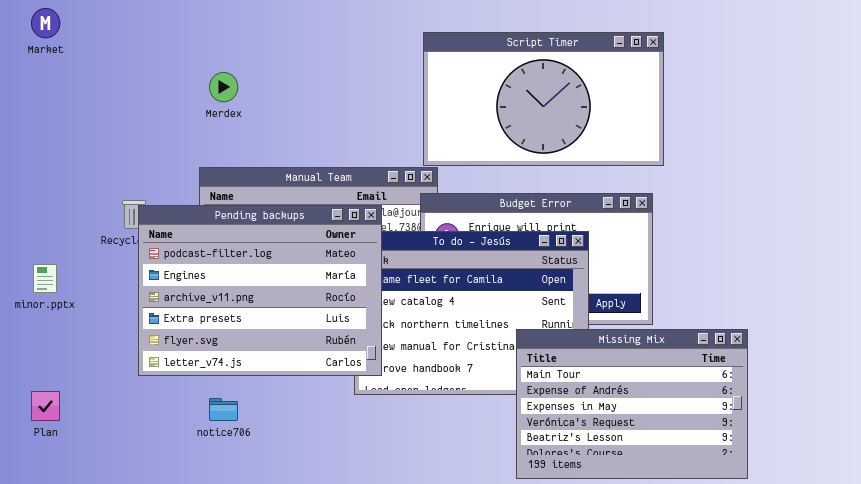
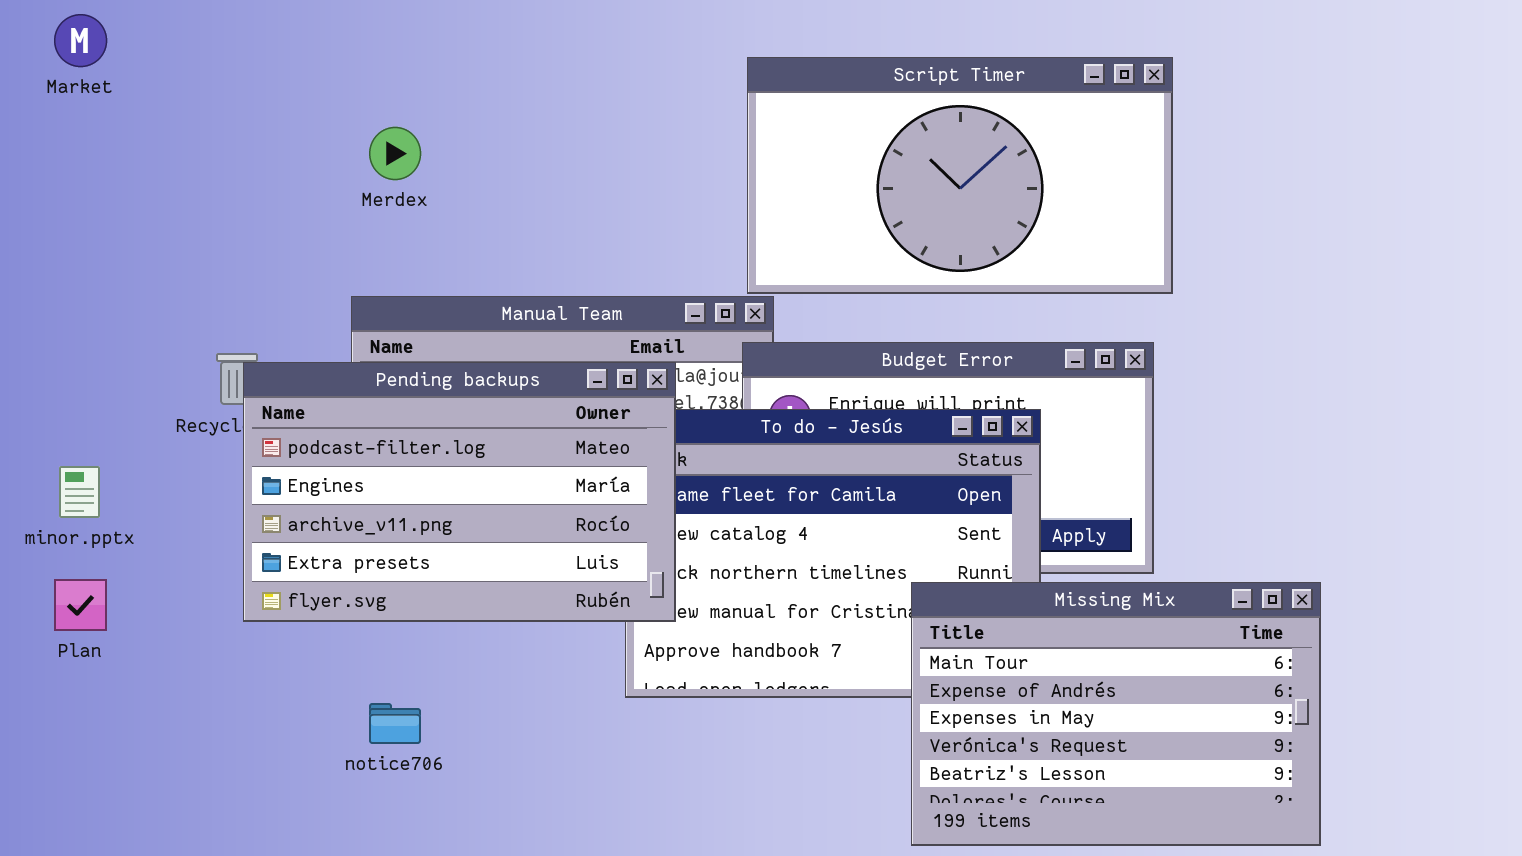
Pending backups: [138,205,382,376] -> [243,362,676,622], resized
Plan: [31,391,60,421] -> [54,579,107,631], moved

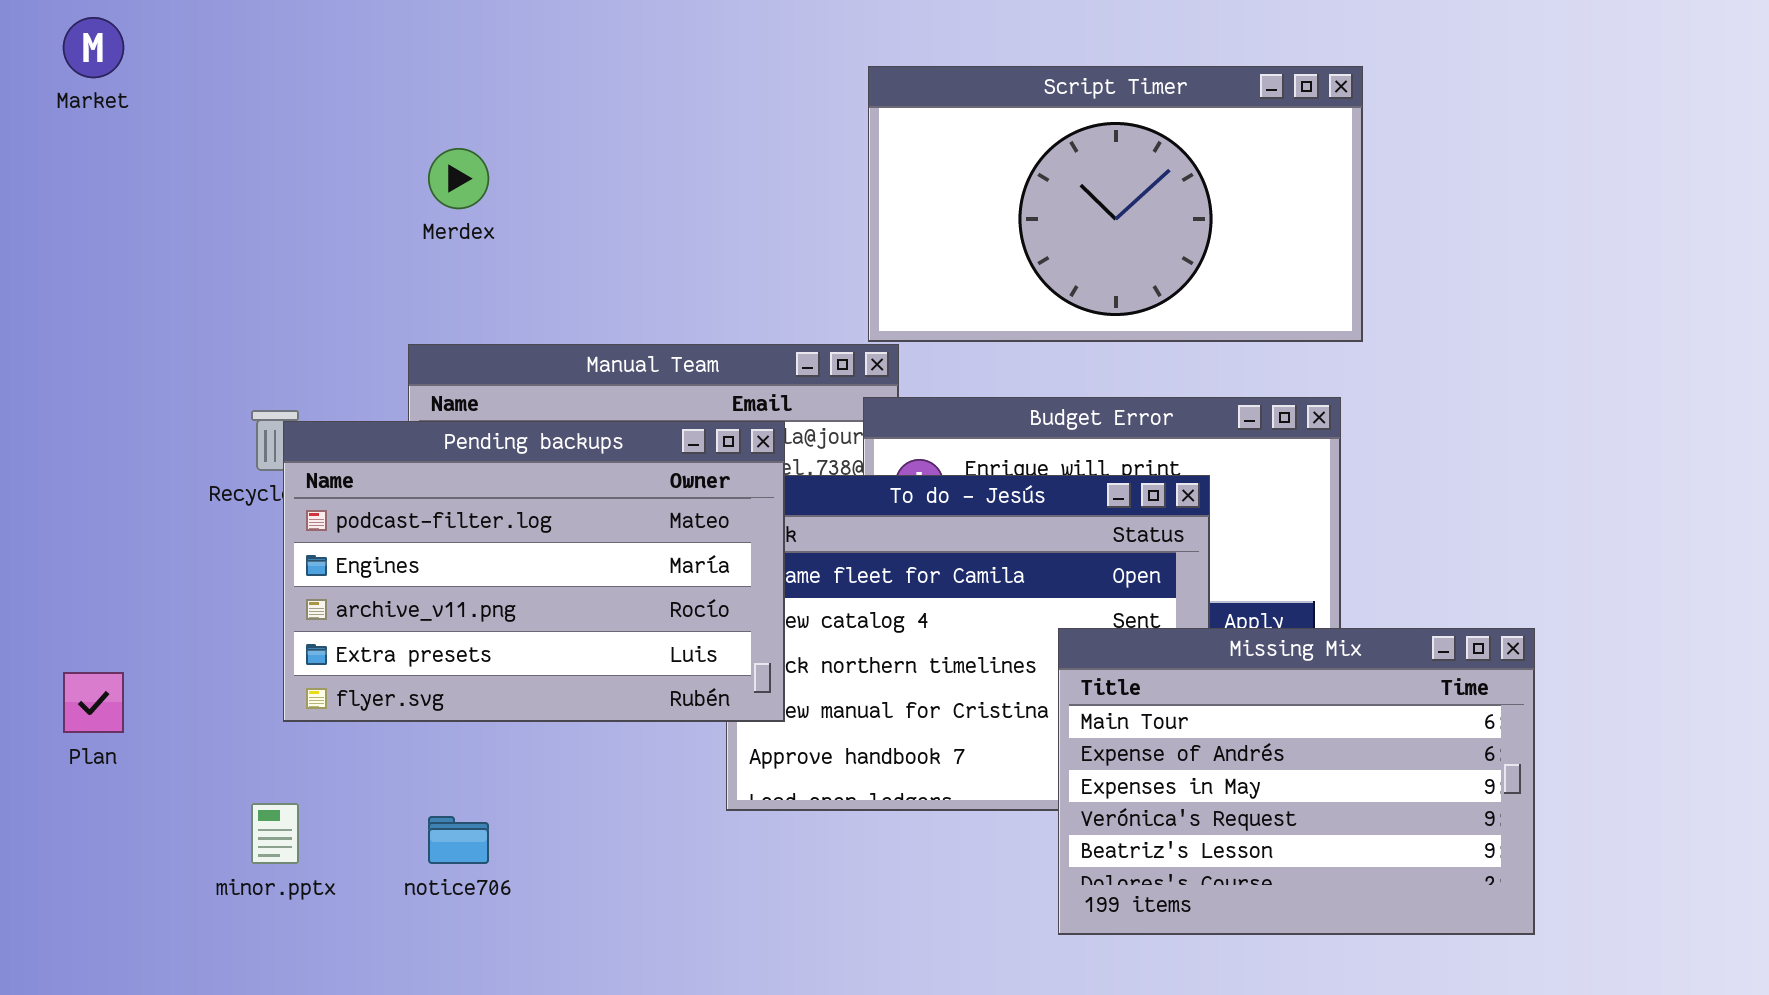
minor.pptx: [59,466,100,518] -> [251,803,299,864], moved
Missing Mix: [911,582,1321,846] -> [1058,628,1535,935], moved

